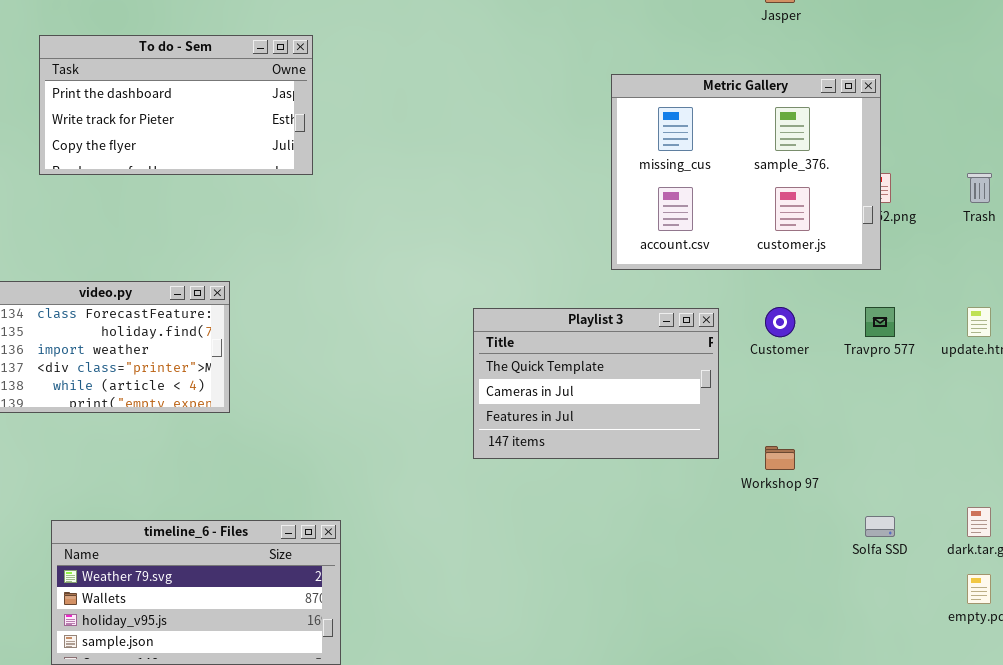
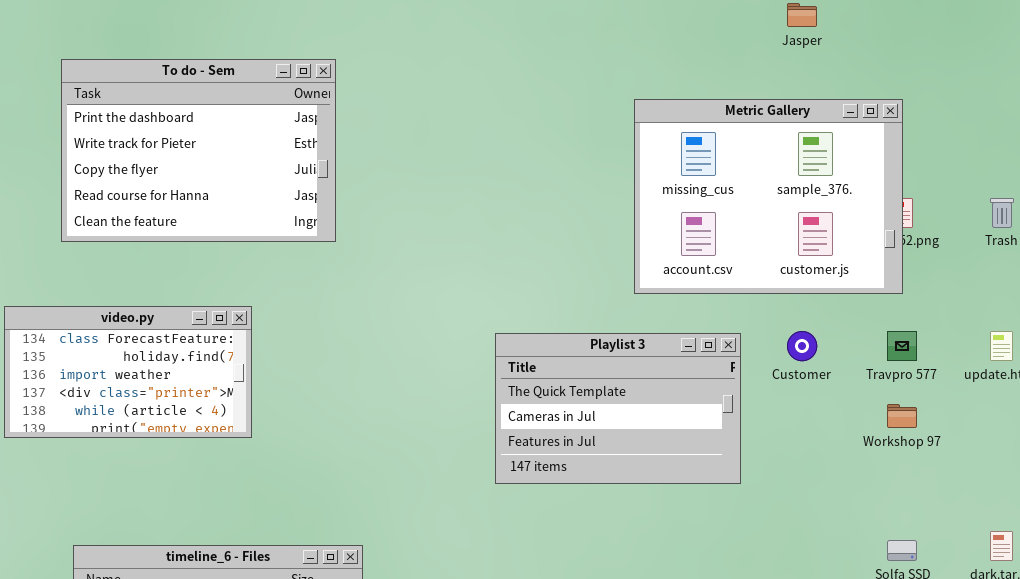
To do - Sem: [39,35,313,175] -> [61,59,336,242], resized
Workshop 97: [765,446,795,470] -> [887,404,917,428], moved

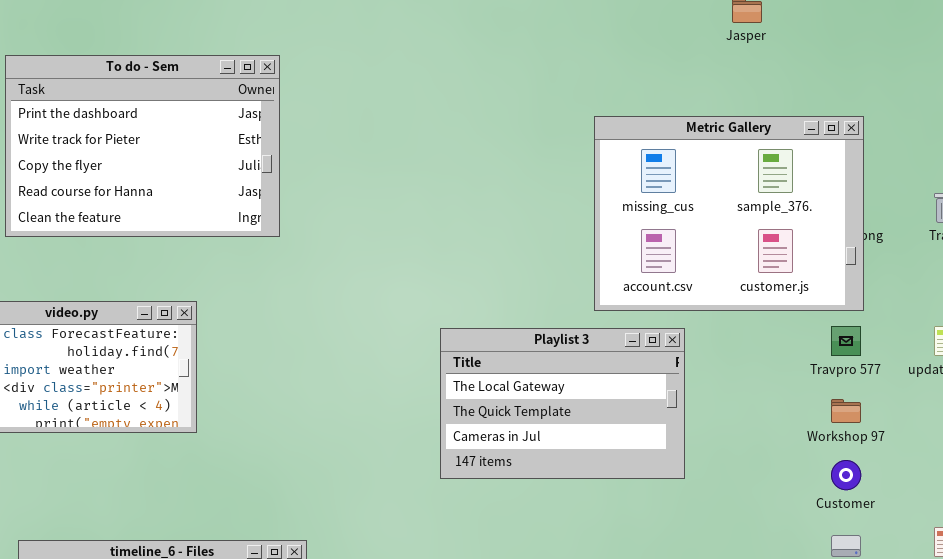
Metric Gallery: [634,99,903,294] -> [594,116,864,311], moved
Customer: [787,331,817,361] -> [831,460,861,490], moved
Playlist 3: [495,333,741,484] -> [440,328,685,479], scrolled up 1 row

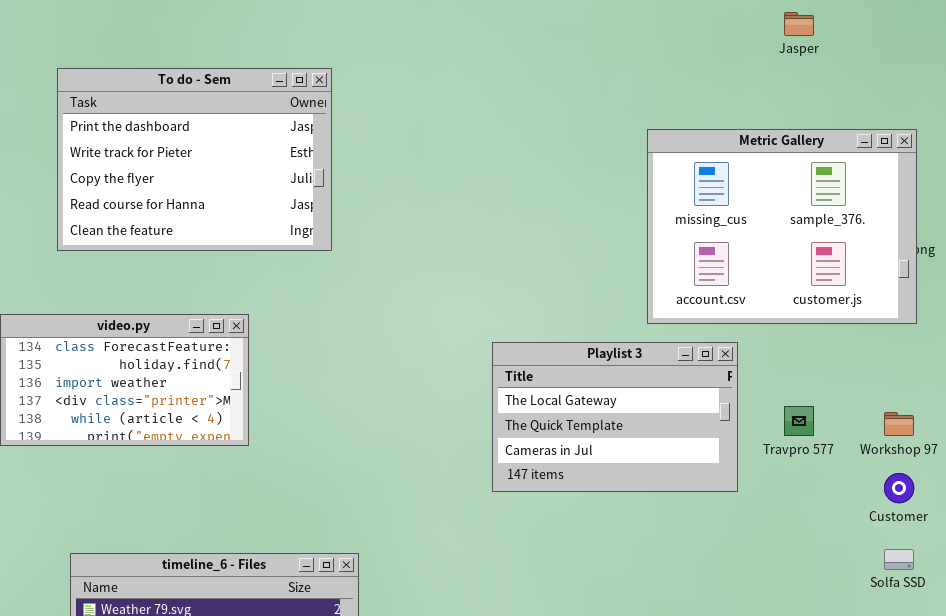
Travpro 577: [831,326,861,356] -> [784,406,814,436], moved

